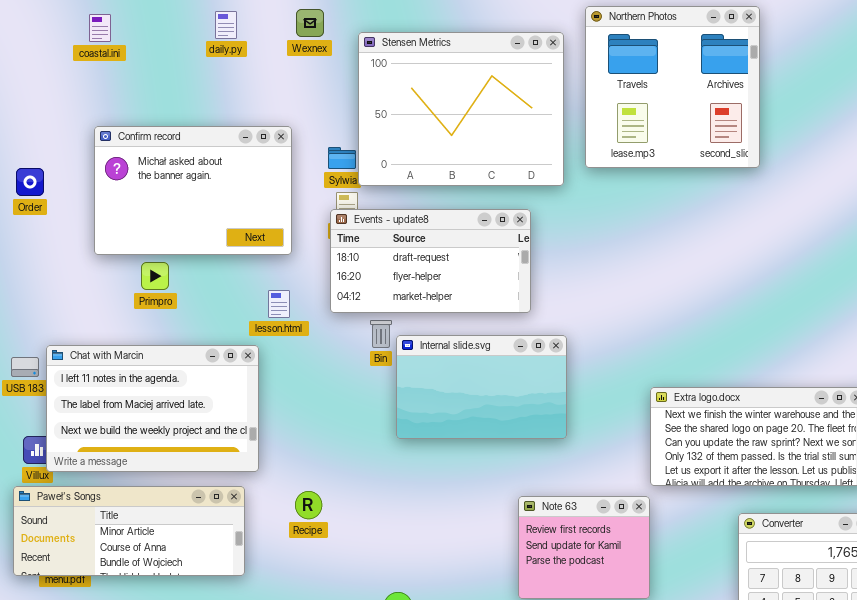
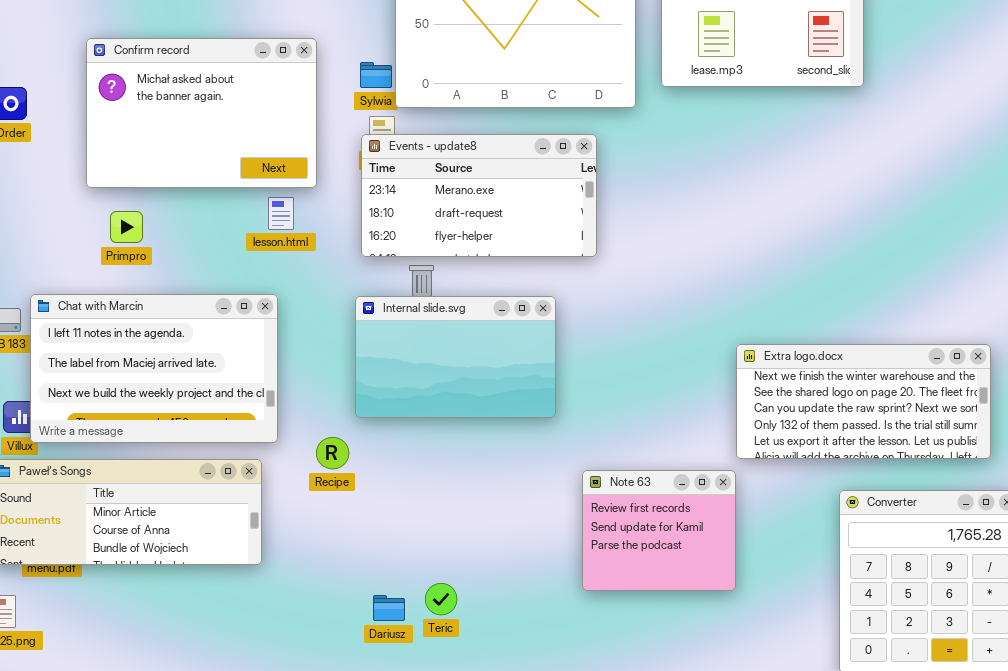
Events - update8: [330,209,531,313] -> [361,134,597,257], scrolled up 1 row
Primpro: [141,262,169,290] -> [110,211,143,243], moved
lesson.html: [268,290,290,318] -> [268,197,294,230], moved
Internal slide.svg: [396,335,567,439] -> [355,296,556,418], moved
Recipe: [295,491,322,519] -> [316,437,349,469], moved

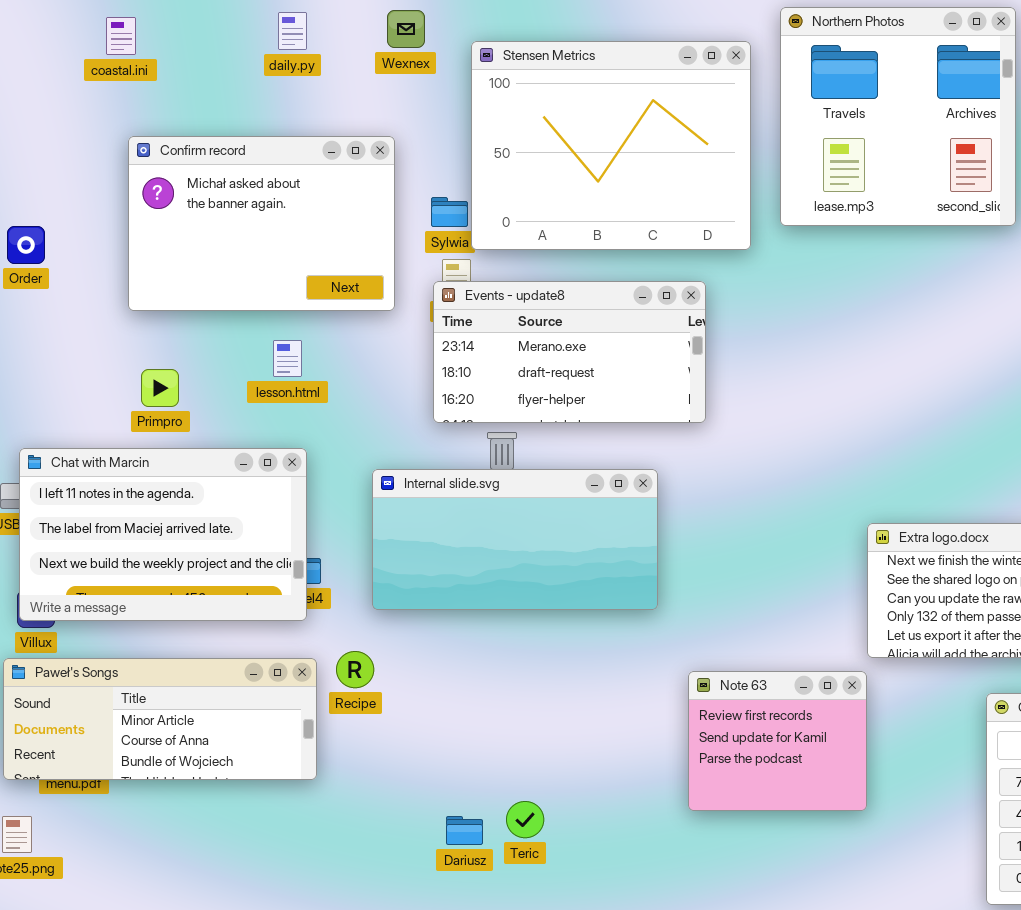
Confirm record: [86,38,317,188] -> [128,136,395,311], moved
lesson.html: [268,197,294,230] -> [273,340,302,377], moved
Chat with Marcin: [30,294,278,443] -> [19,448,307,621], moved
Internal slide.svg: [355,296,556,418] -> [372,469,658,610], resized
Recipe: [316,437,349,469] -> [336,651,374,688], moved

